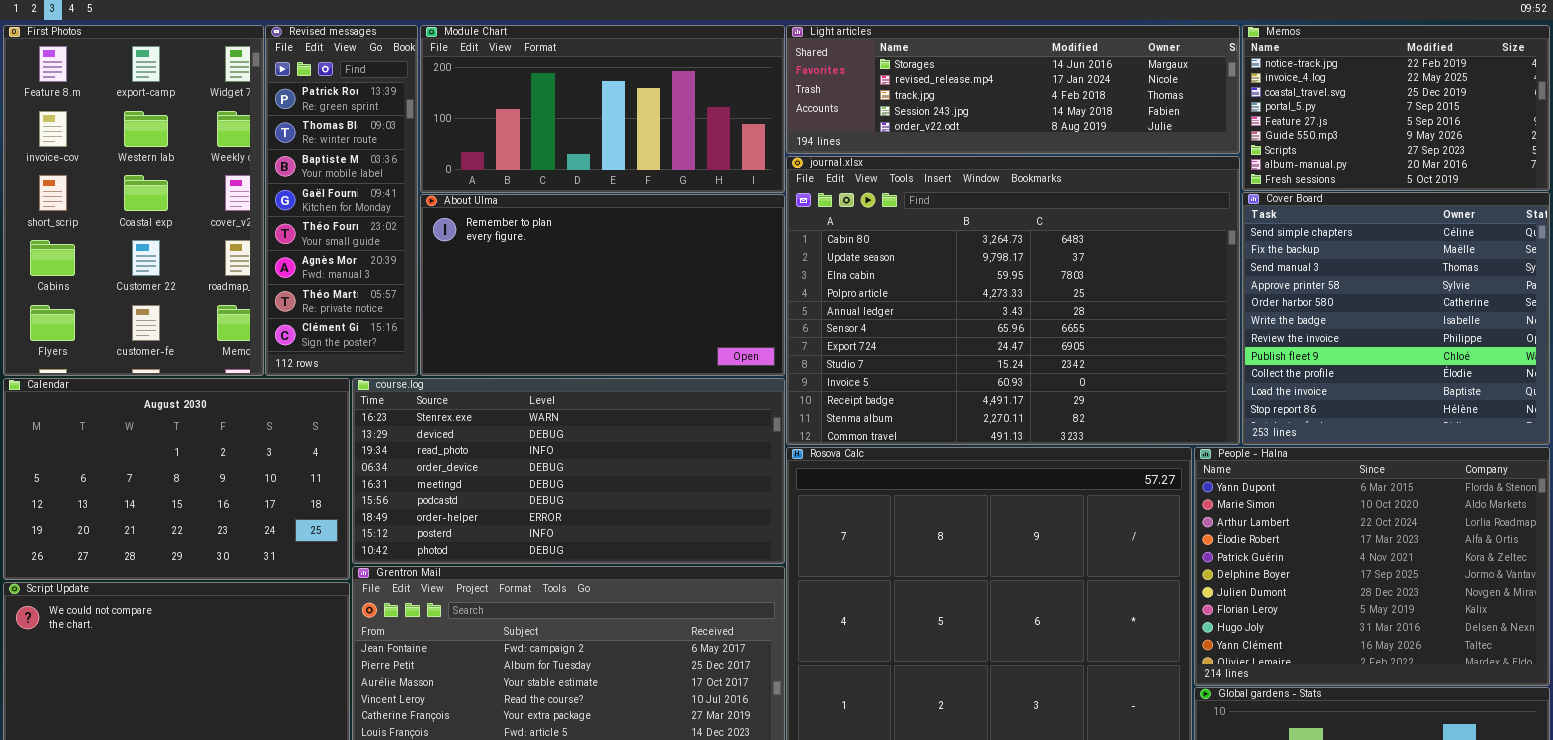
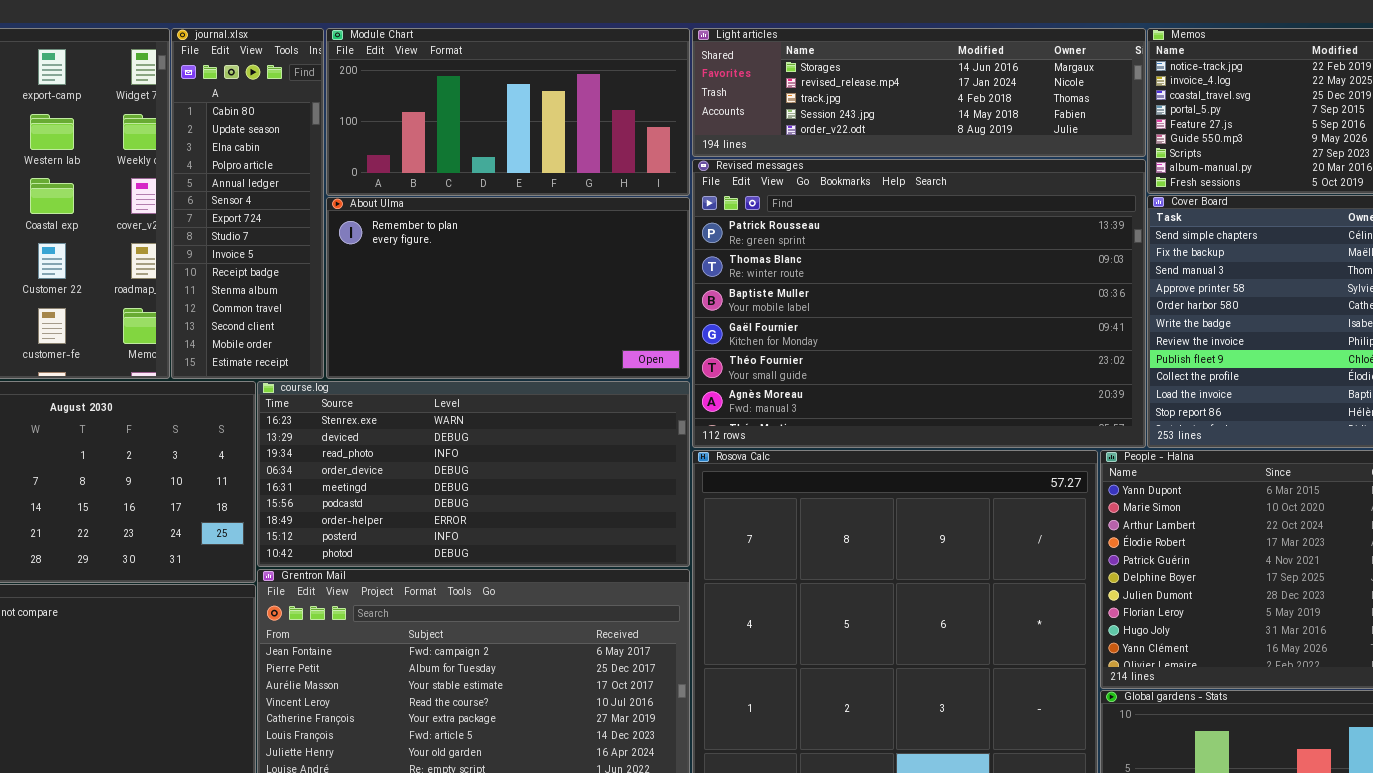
Revised messages: [265,25,418,376] -> [692,159,1146,448], moved, resized
journal.xlsx: [786,156,1240,445] -> [171,28,324,379], moved, resized

